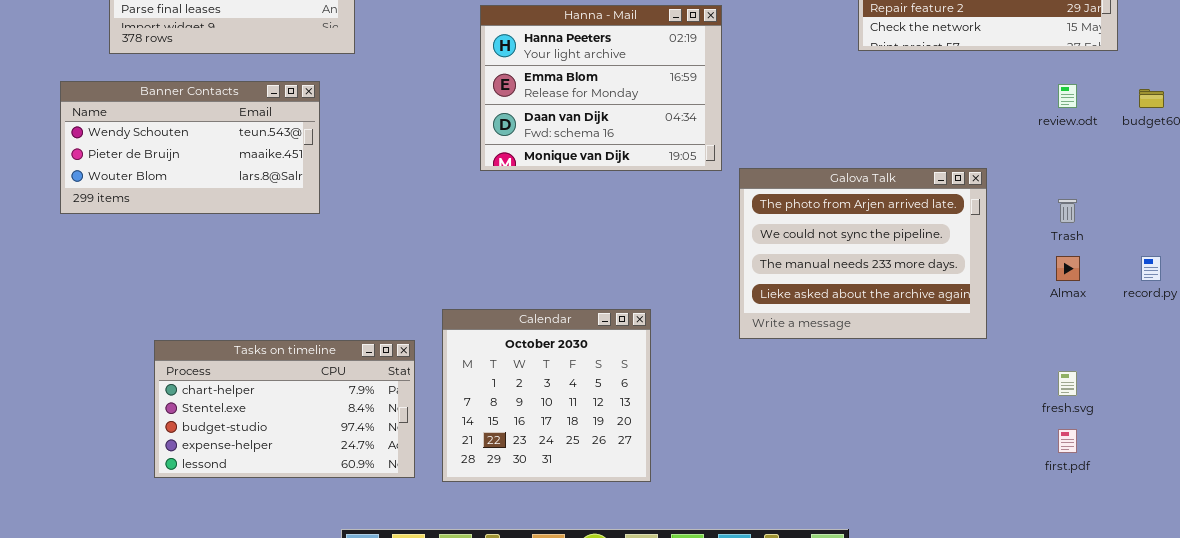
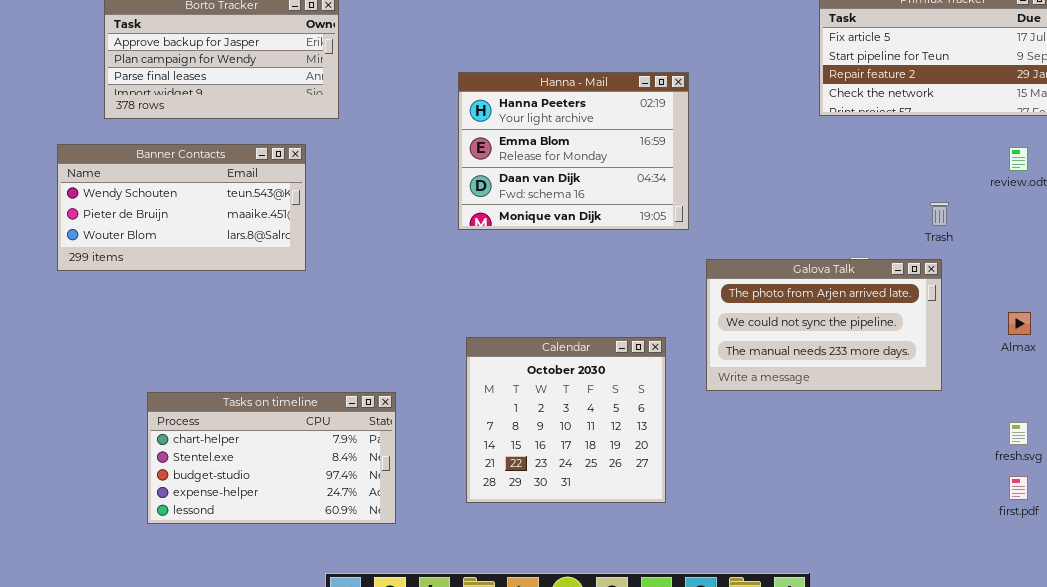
Galova Talk: [739,168,987,339] -> [706,259,942,391], resized
Trash: [1058,199,1077,223] -> [930,202,949,226], moved
Calendar: [442,309,651,482] -> [466,337,666,503], moved

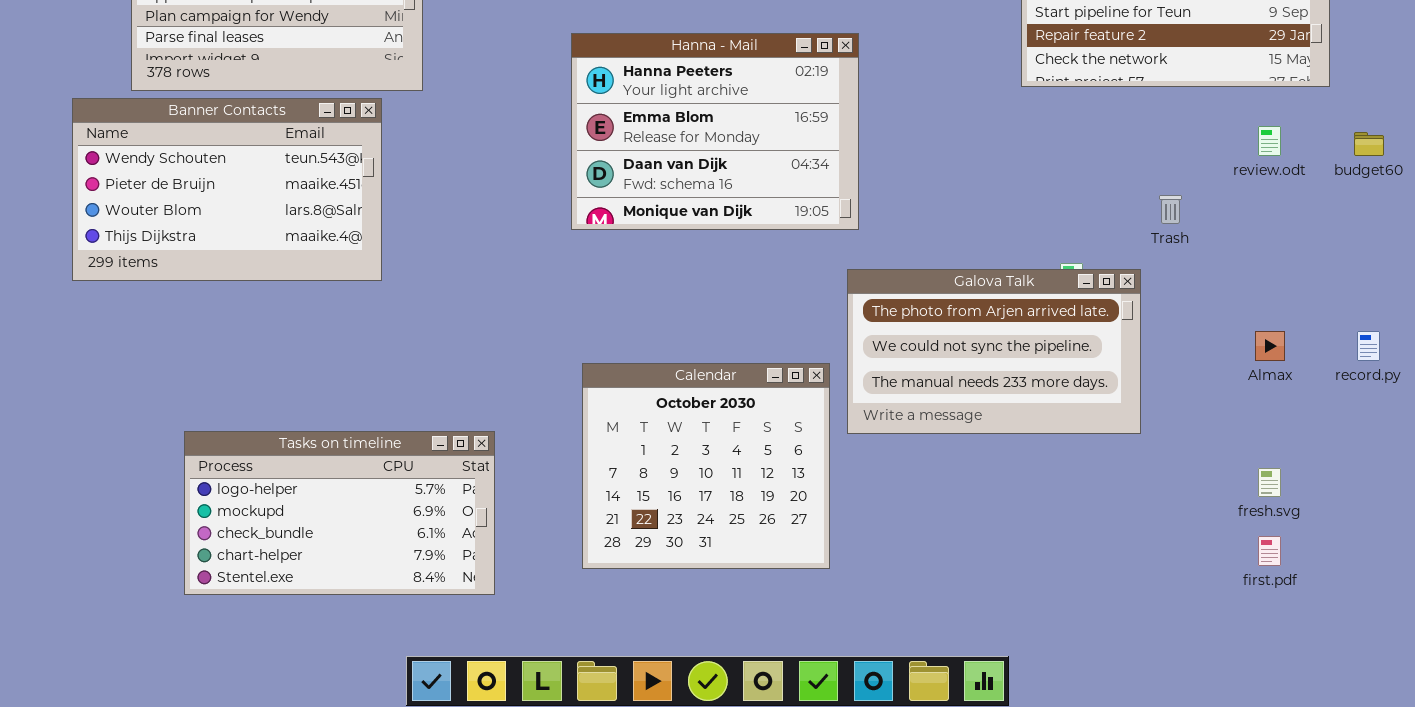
Banner Contacts: [57,144,306,271] -> [72,98,382,281], resized
Galova Talk: [706,259,942,391] -> [847,269,1141,434], moved
Tasks on timeline: [147,392,396,524] -> [184,431,495,595], scrolled up 3 rows

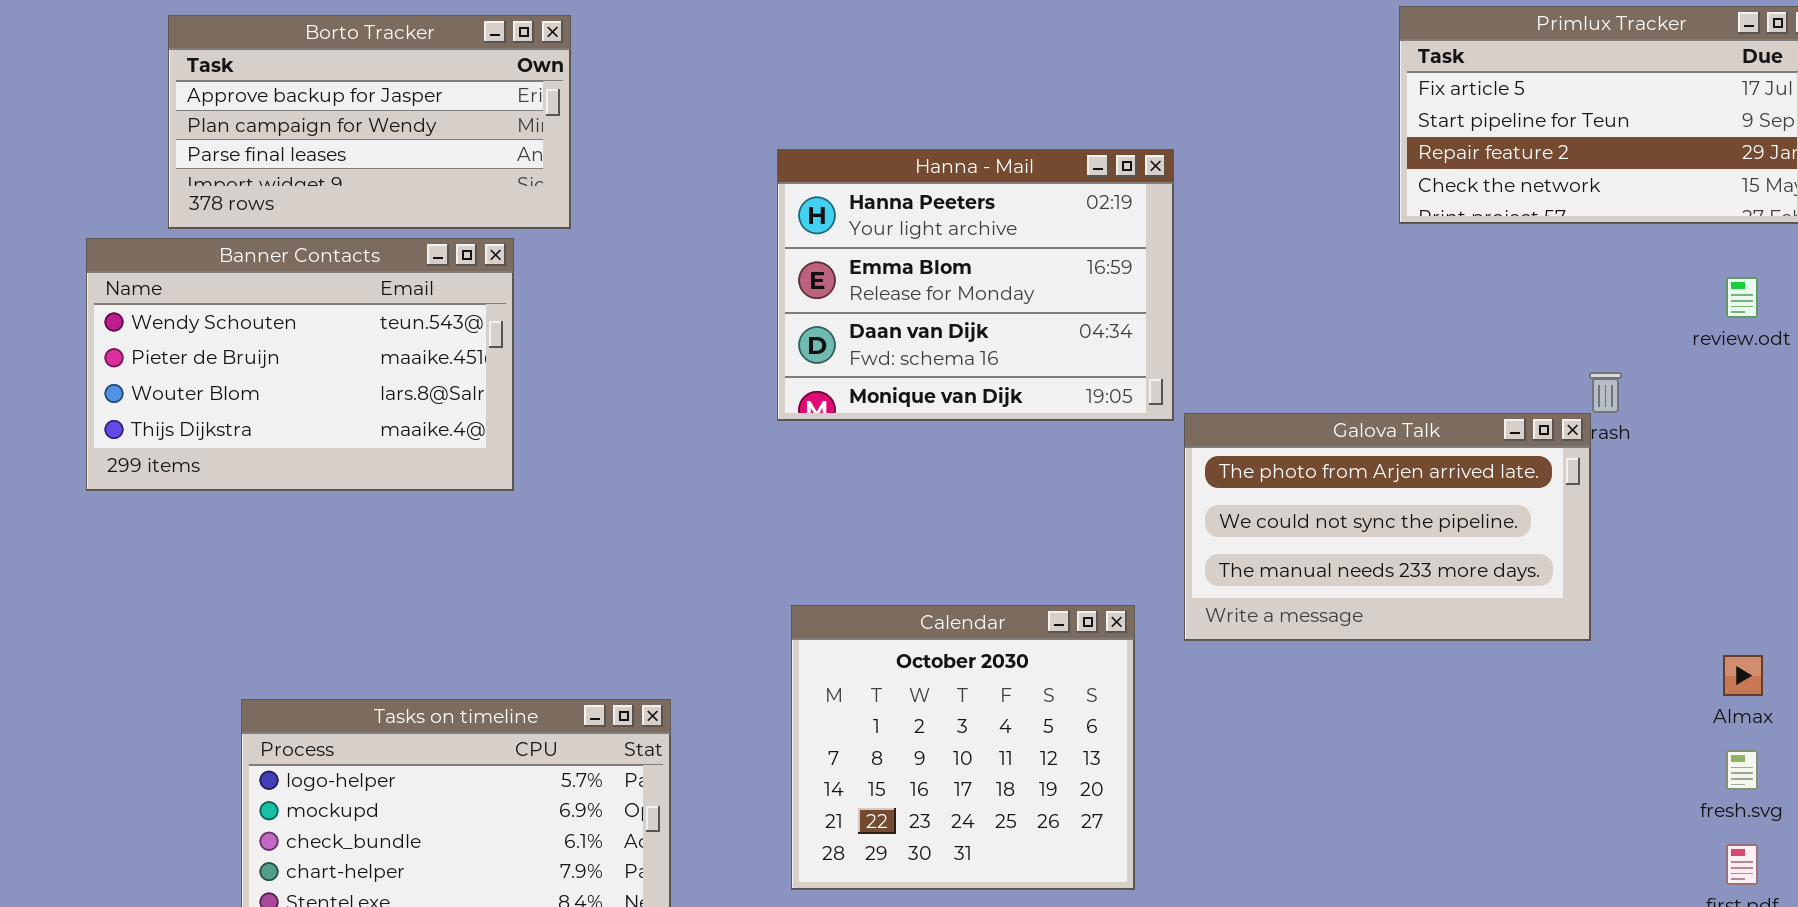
Galova Talk: [847,269,1141,434] -> [1184,413,1591,641], moved
Almax: [1255,331,1285,361] -> [1723,655,1763,696], moved

